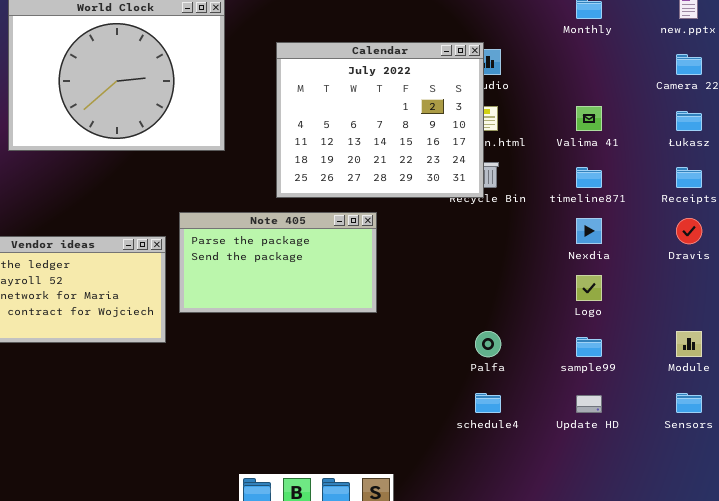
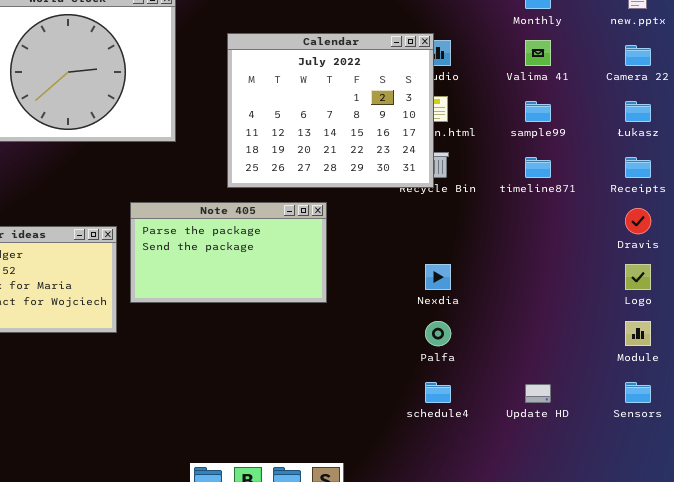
Valima 41: [576,106,602,131] -> [525,40,551,66], moved
Nexdia: [576,218,602,244] -> [425,264,451,290], moved
Logo: [576,275,602,301] -> [625,264,651,290], moved
sample99: [576,337,602,357] -> [525,101,551,122], moved

